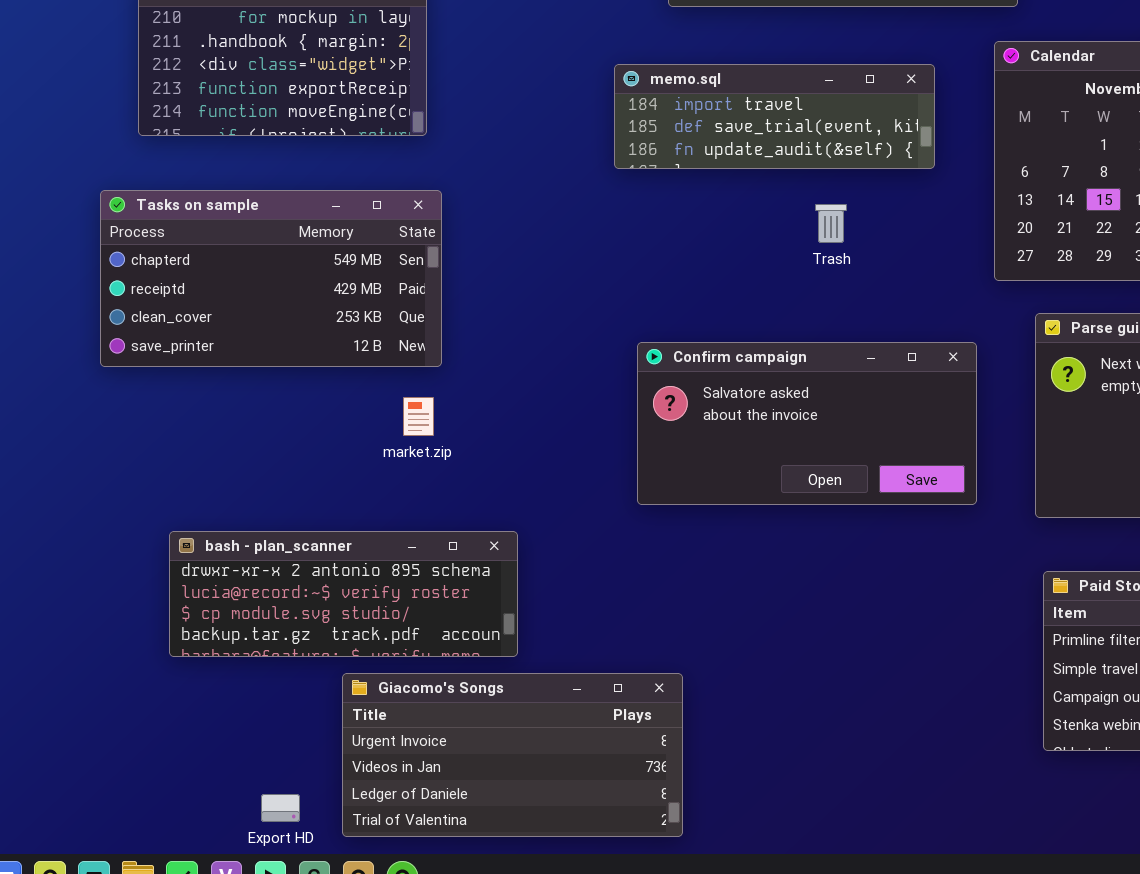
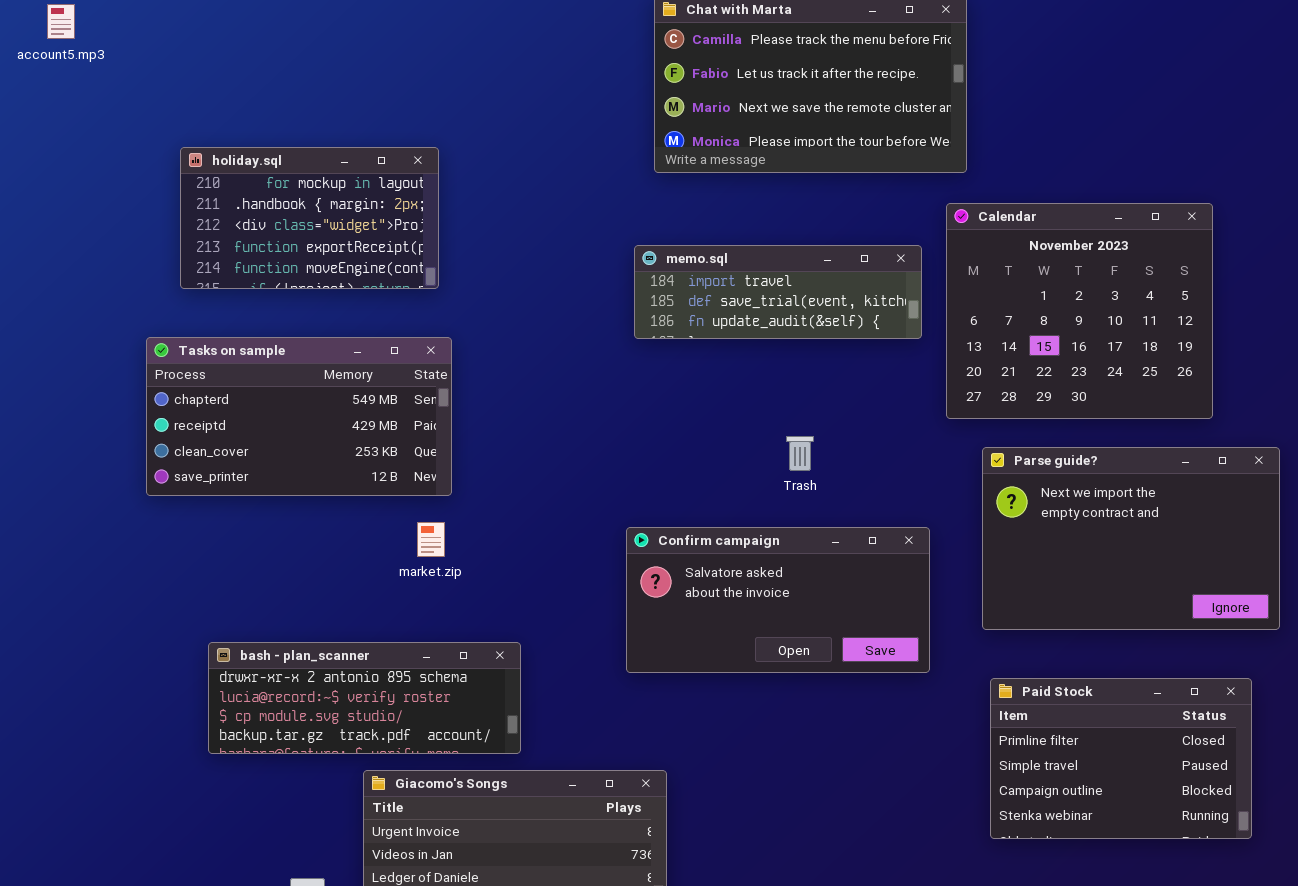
memo.sql: [614,64,935,169] -> [634,245,922,339], moved
Trash: [815,204,847,243] -> [786,436,814,471], moved
Confirm campaign: [637,342,977,505] -> [626,527,930,673], moved

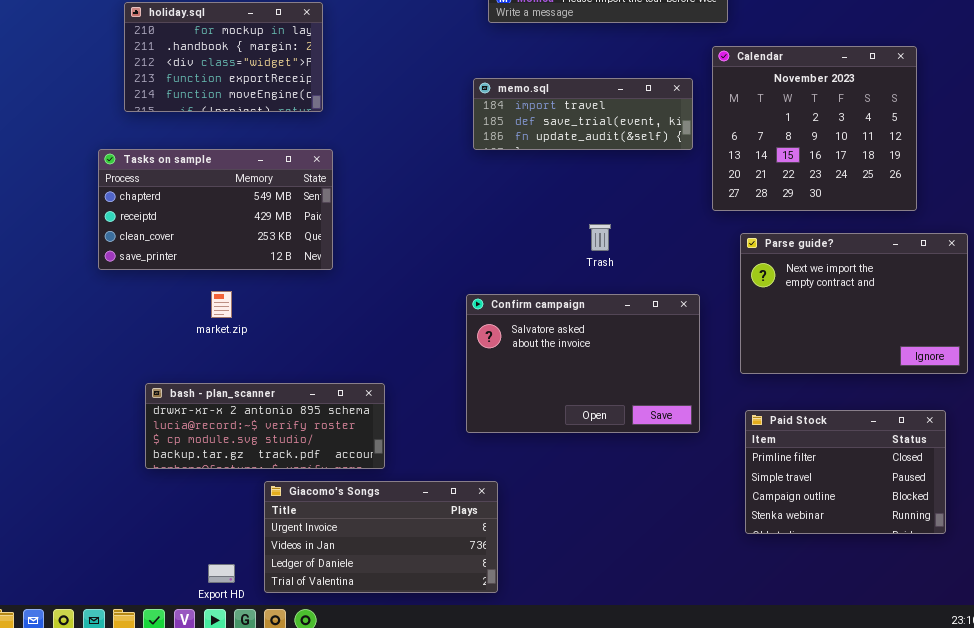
market.zip: [417,522,445,557] -> [211,291,232,318], moved
Confirm campaign: [626,527,930,673] -> [466,294,700,433], resized

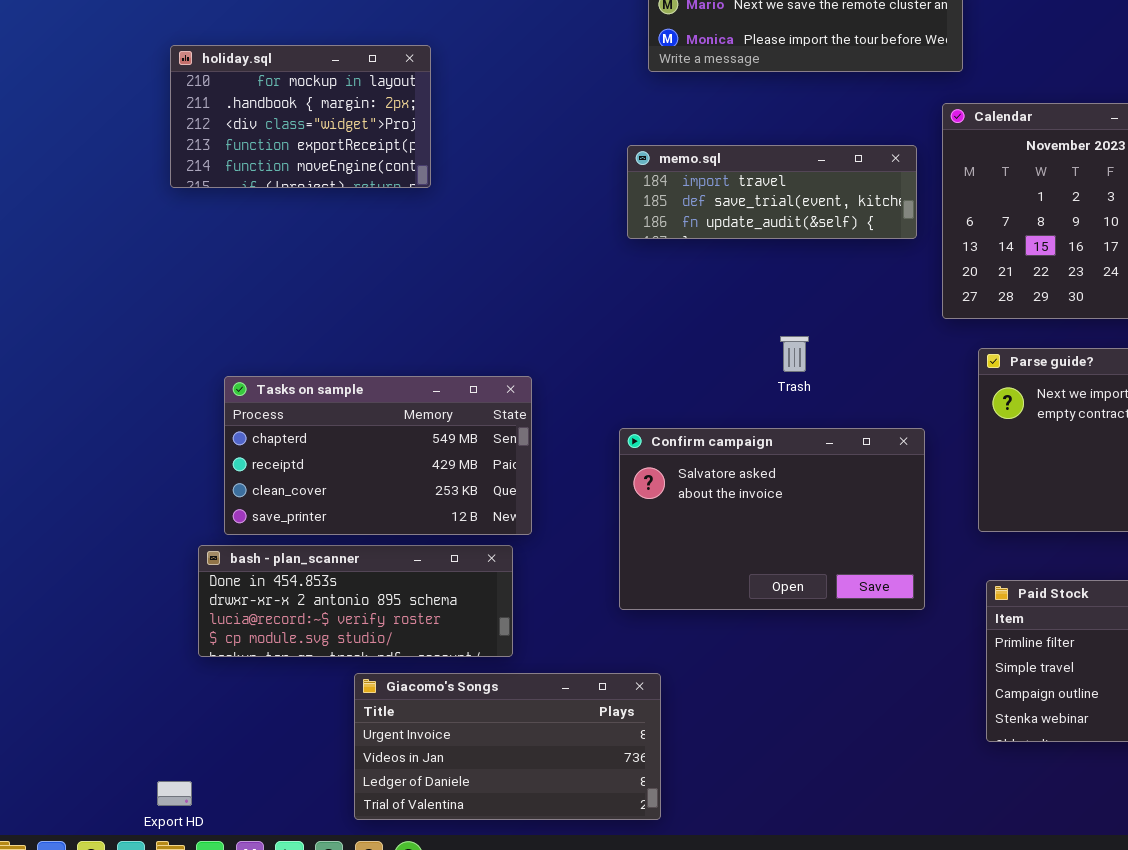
Tasks on sample: [98,149,333,270] -> [224,376,532,535], moved
bash - plan_scanner: [145,383,385,469] -> [198,545,513,657], scrolled up 1 row
Export HD: [208,564,235,583] -> [157,781,192,806], moved

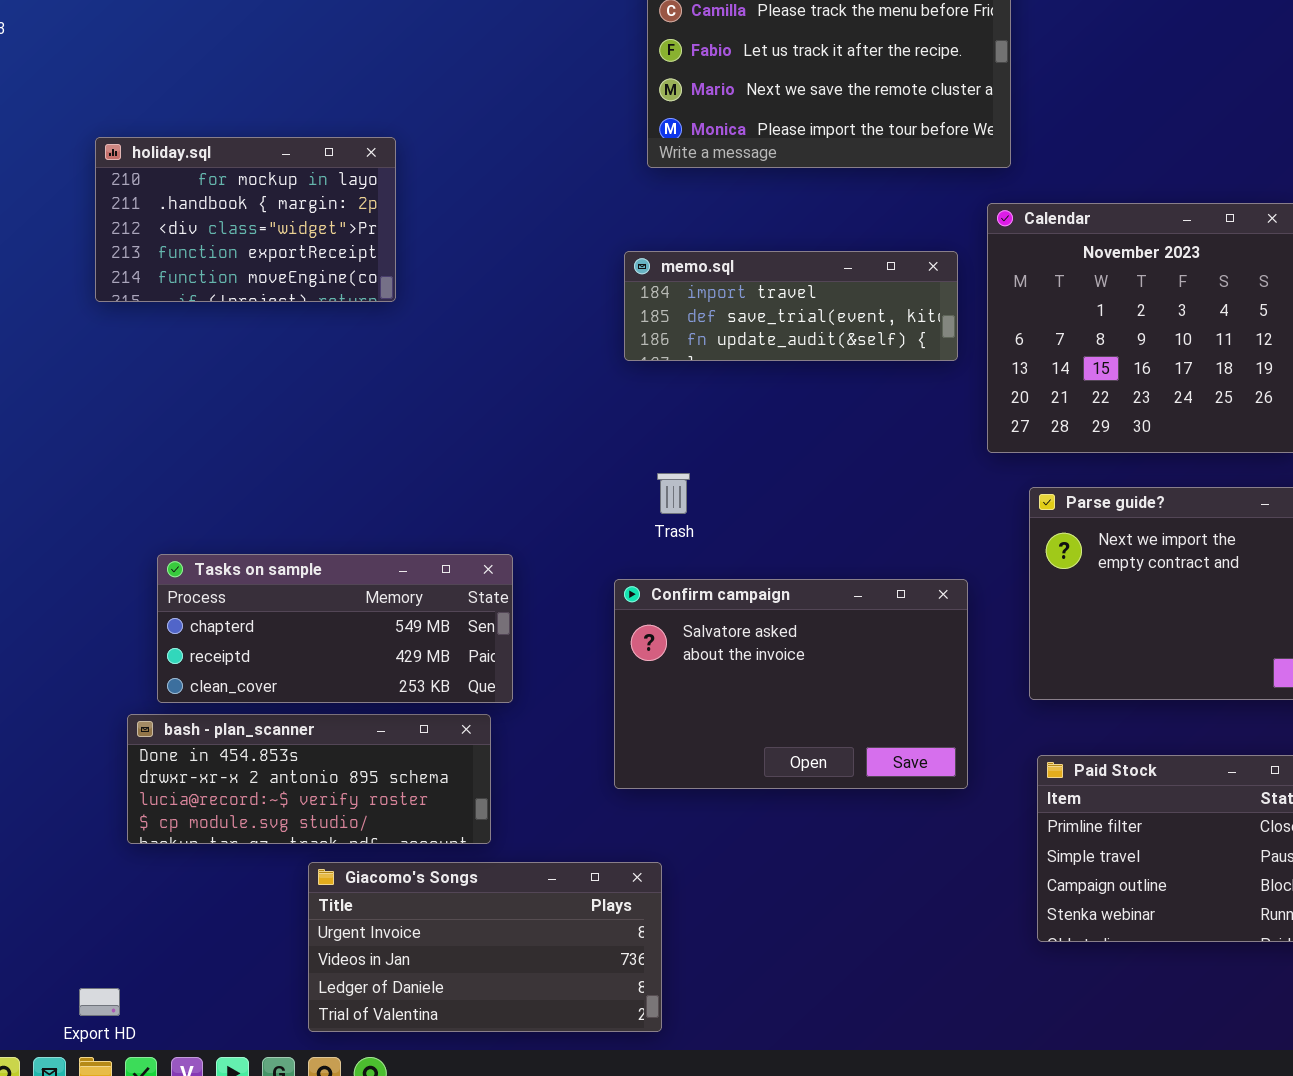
Trash: [780,336,809,372] -> [657,473,690,514], moved
Tasks on sample: [224,376,532,535] -> [157,554,513,703], resized

